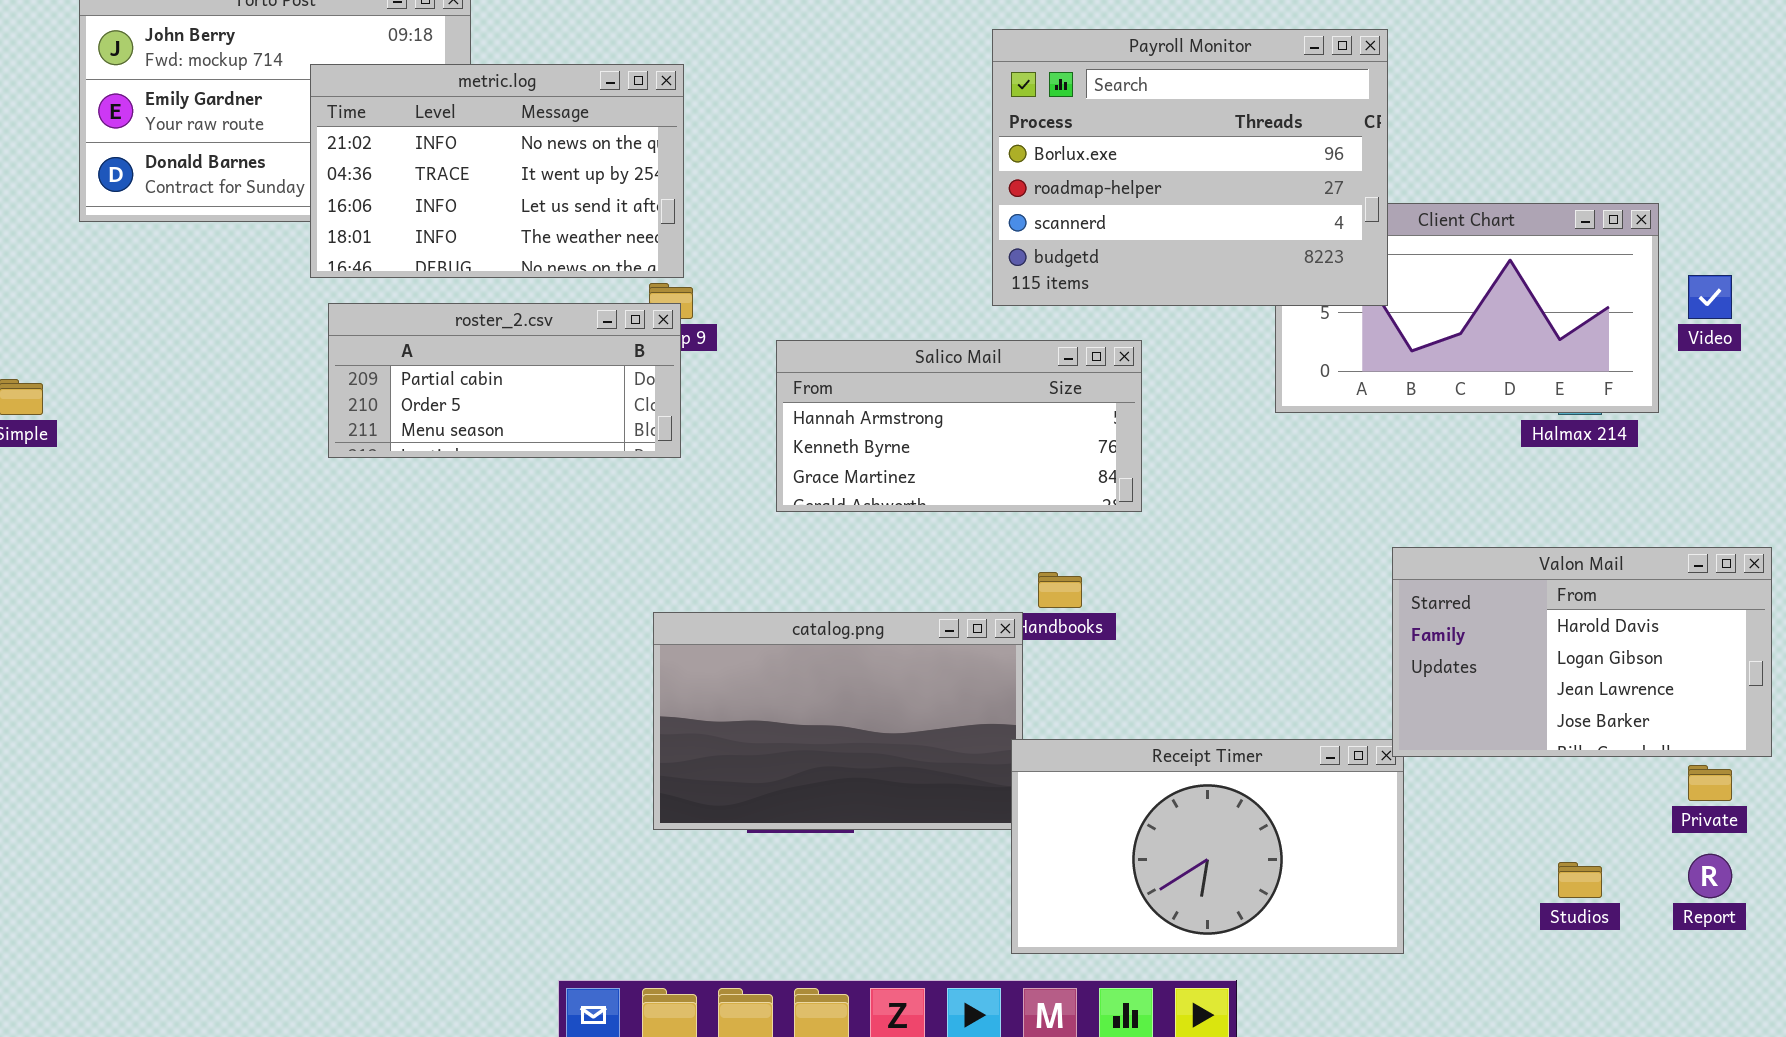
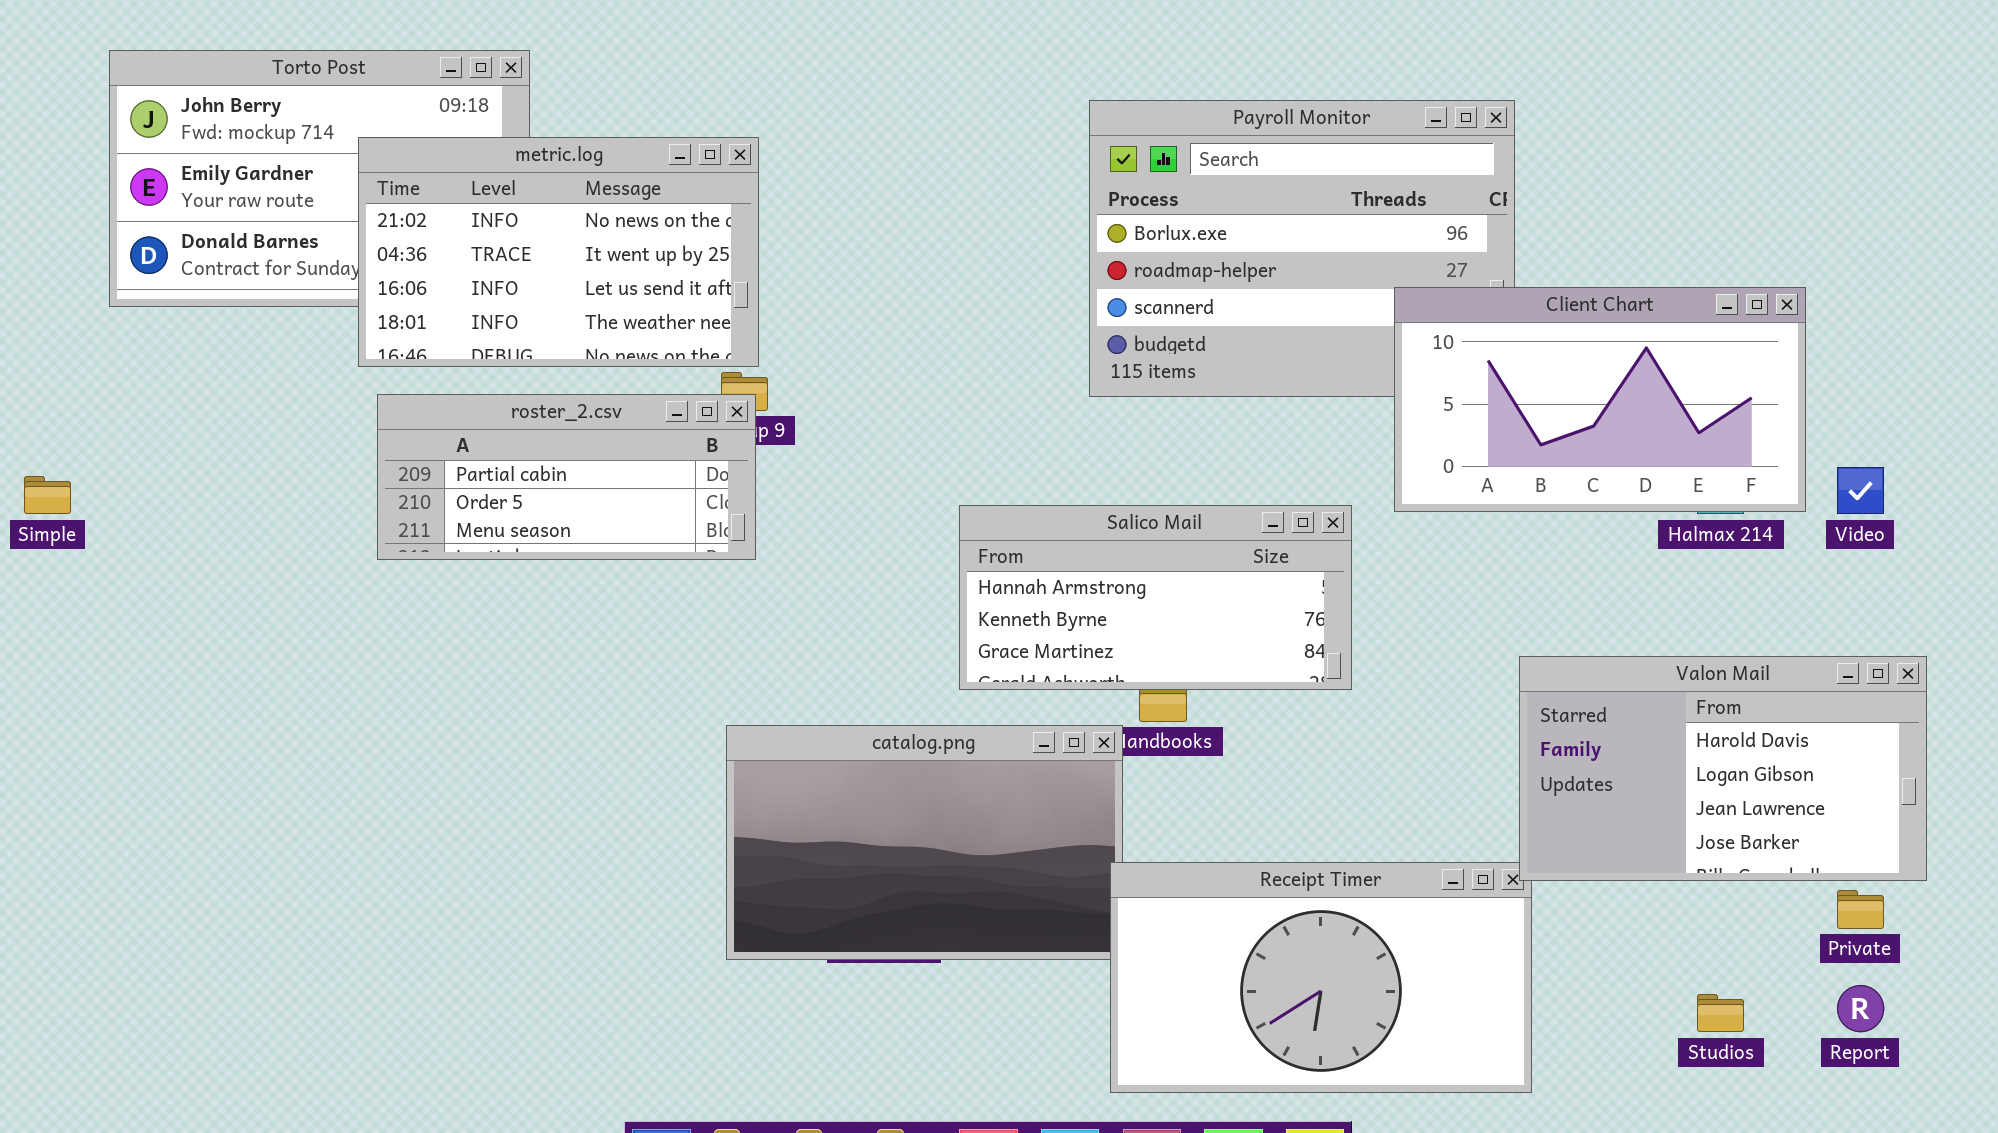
Client Chart: [1275,203,1659,413] -> [1394,287,1806,512], raised
Video: [1688,275,1732,319] -> [1837,467,1884,514], moved
Salico Mail: [776,340,1142,512] -> [959,505,1352,690], moved

